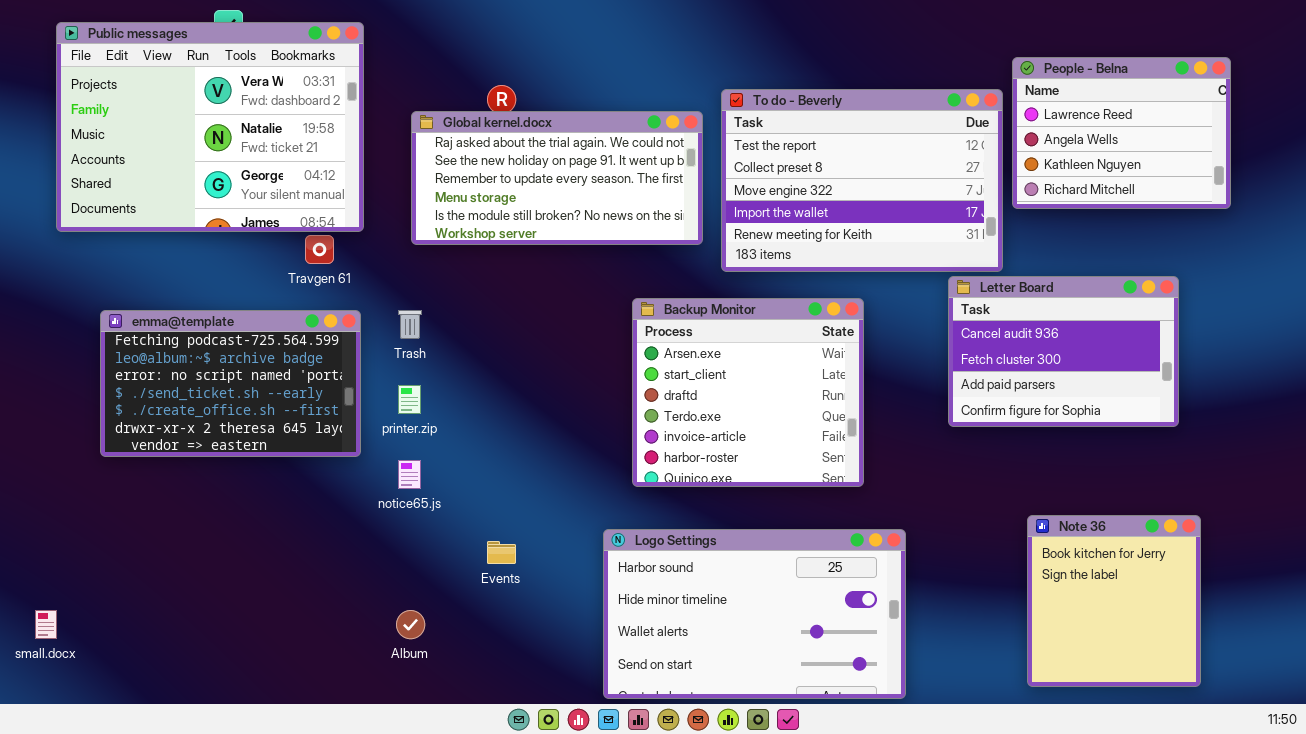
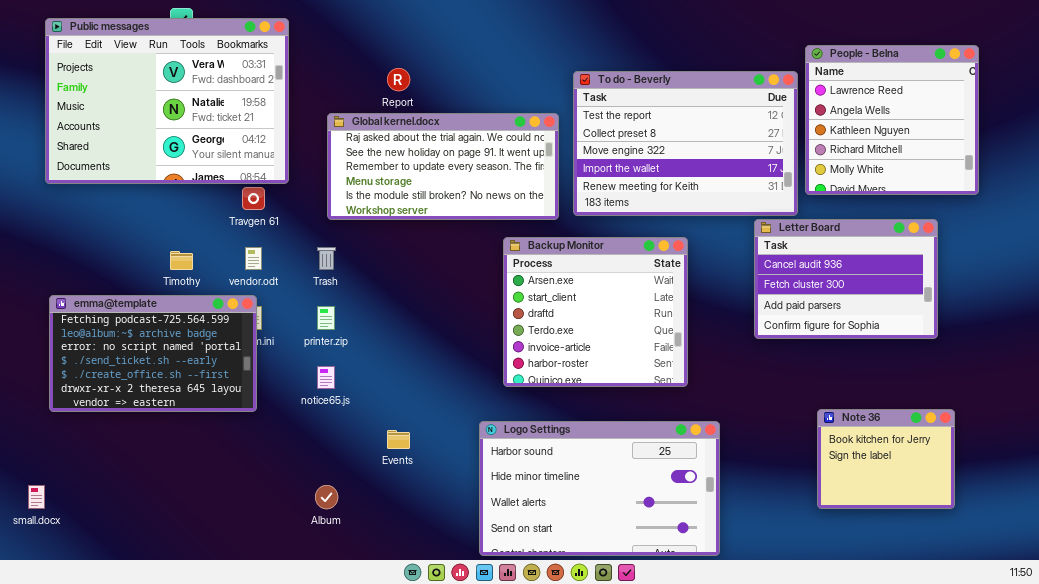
People - Belna: [1012,57,1231,209] -> [805,45,979,195], resized
Global kernel.docx: [411,111,703,245] -> [327,113,559,220], moved
emma@template: [100,310,361,457] -> [49,295,257,412], moved
Note 36: [1027,515,1201,687] -> [817,409,955,509], resized

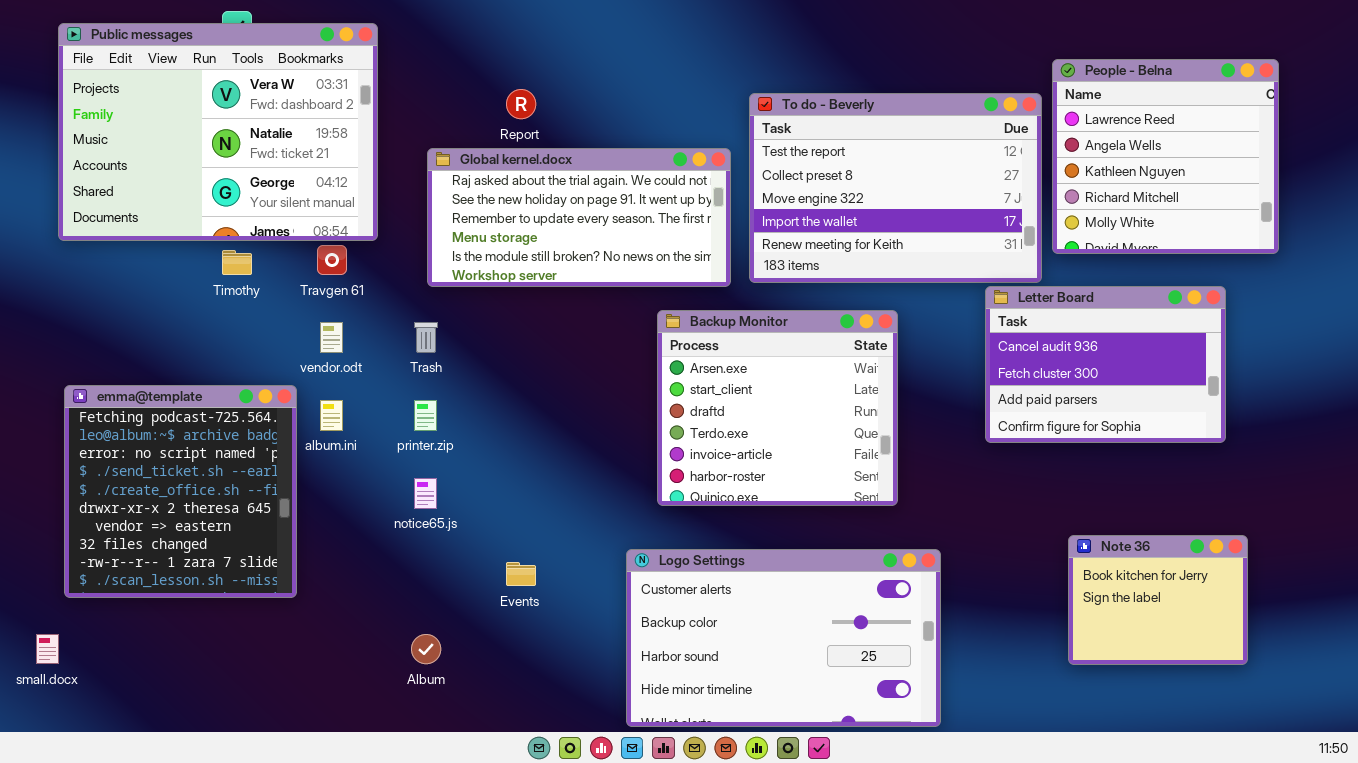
Timothy: [170,251,193,270] -> [222,250,252,275], moved
emma@template: [49,295,257,412] -> [64,385,297,598], resized
Logo Settings: [479,421,720,556] -> [626,549,941,727], scrolled up 2 rows

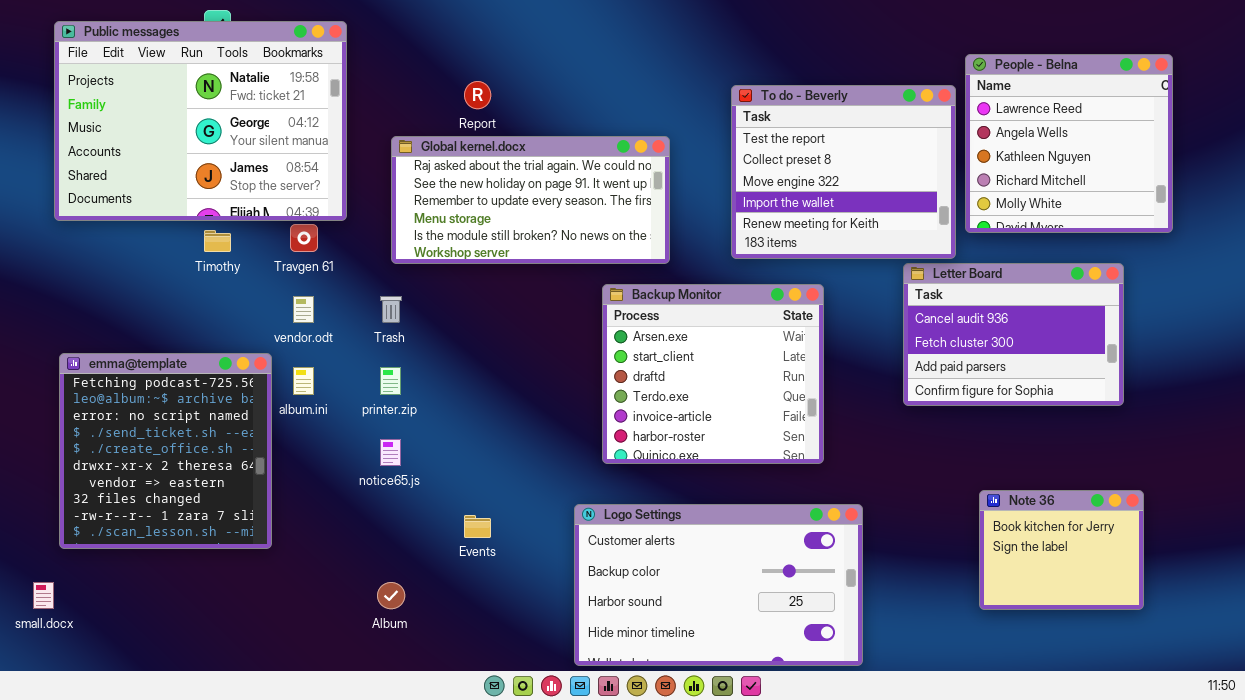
Public messages: [58,23,378,241] -> [54,21,347,221], scrolled down 1 row
To do - Beverly: [749,93,1042,283] -> [731,85,956,259], resized

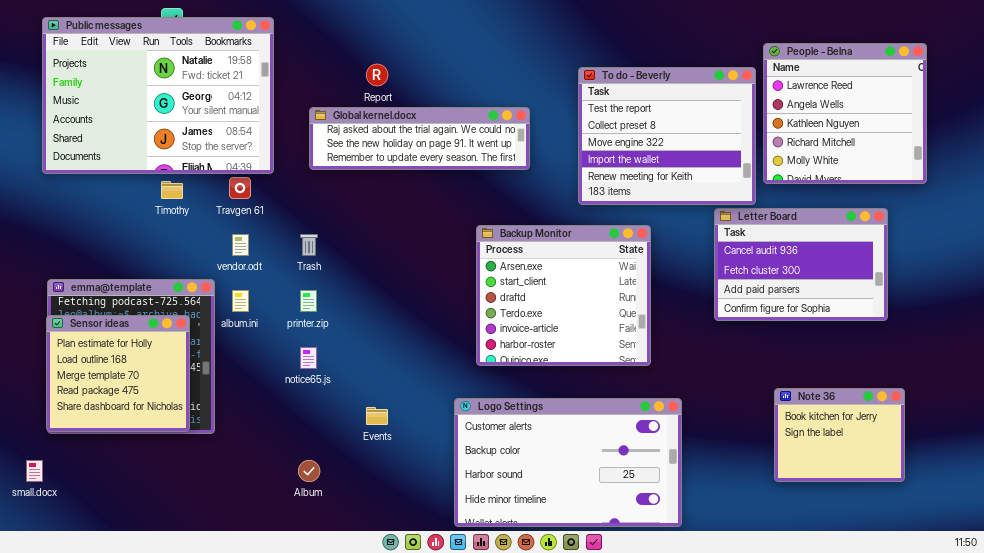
Global kernel.docx: [391,136,670,264] -> [309,107,530,170], resized
Sensor ideas: none -> [46,315,190,432], opened

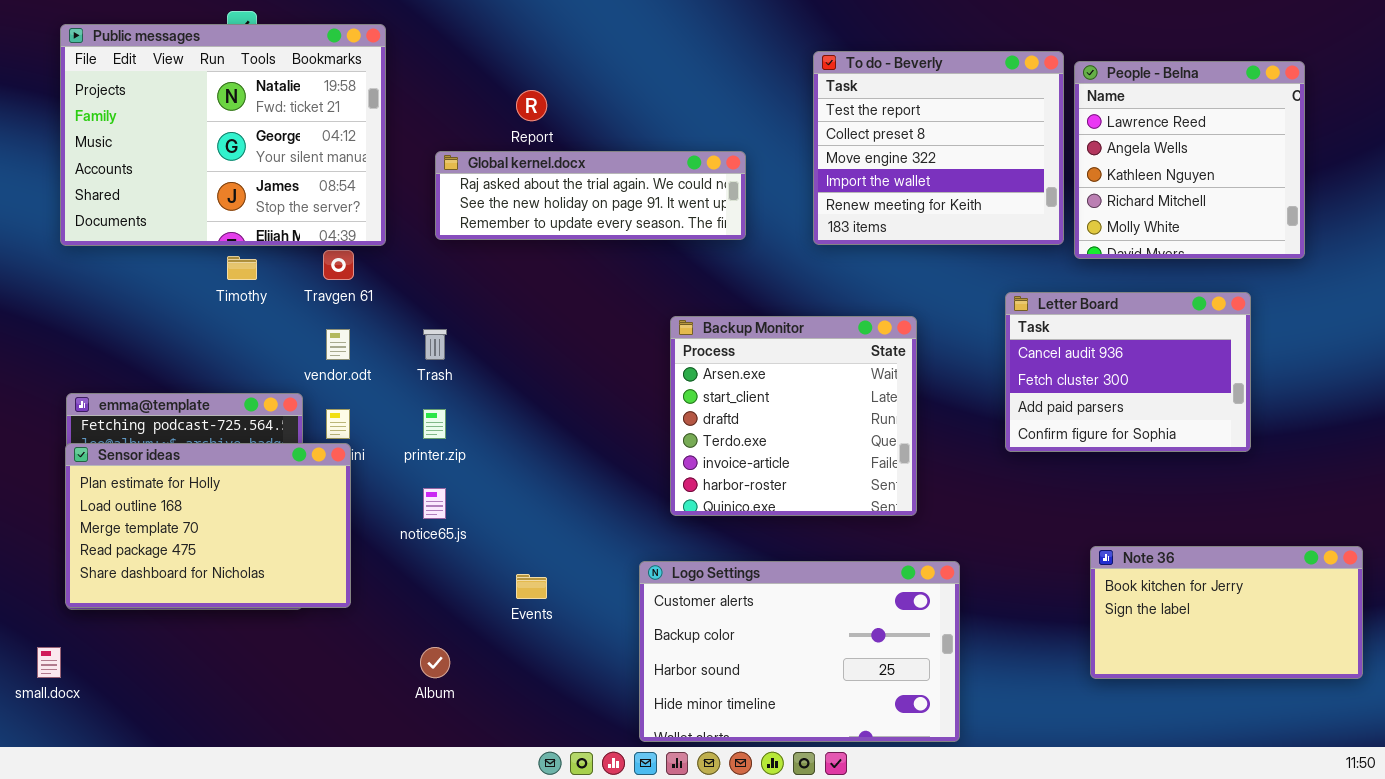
To do - Beverly: [578,67,756,205] -> [813,51,1064,245], moved
Sensor ideas: [46,315,190,432] -> [65,443,351,608], resized
Note 36: [774,388,905,482] -> [1090,546,1363,679], resized

